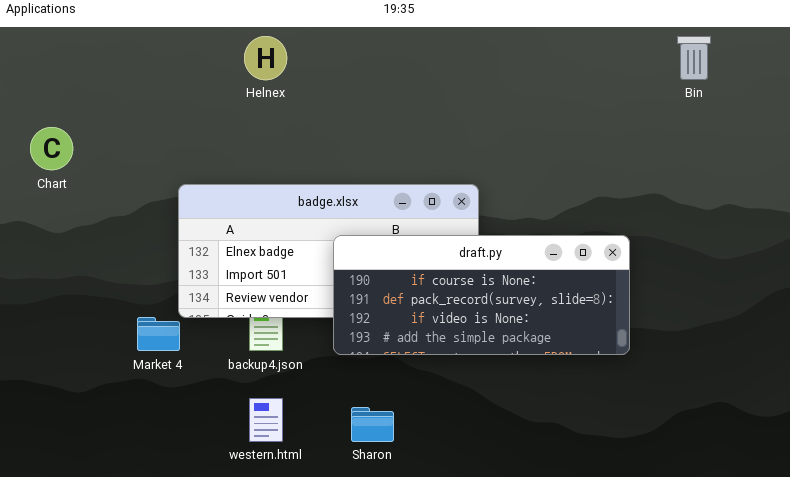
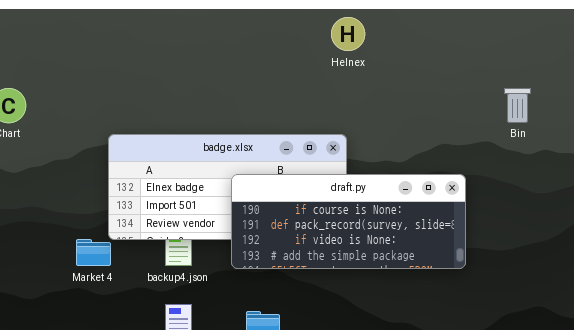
Helnex: [244,36,287,80] -> [331,17,365,51], moved
Bin: [677,36,711,80] -> [504,88,531,123], moved

